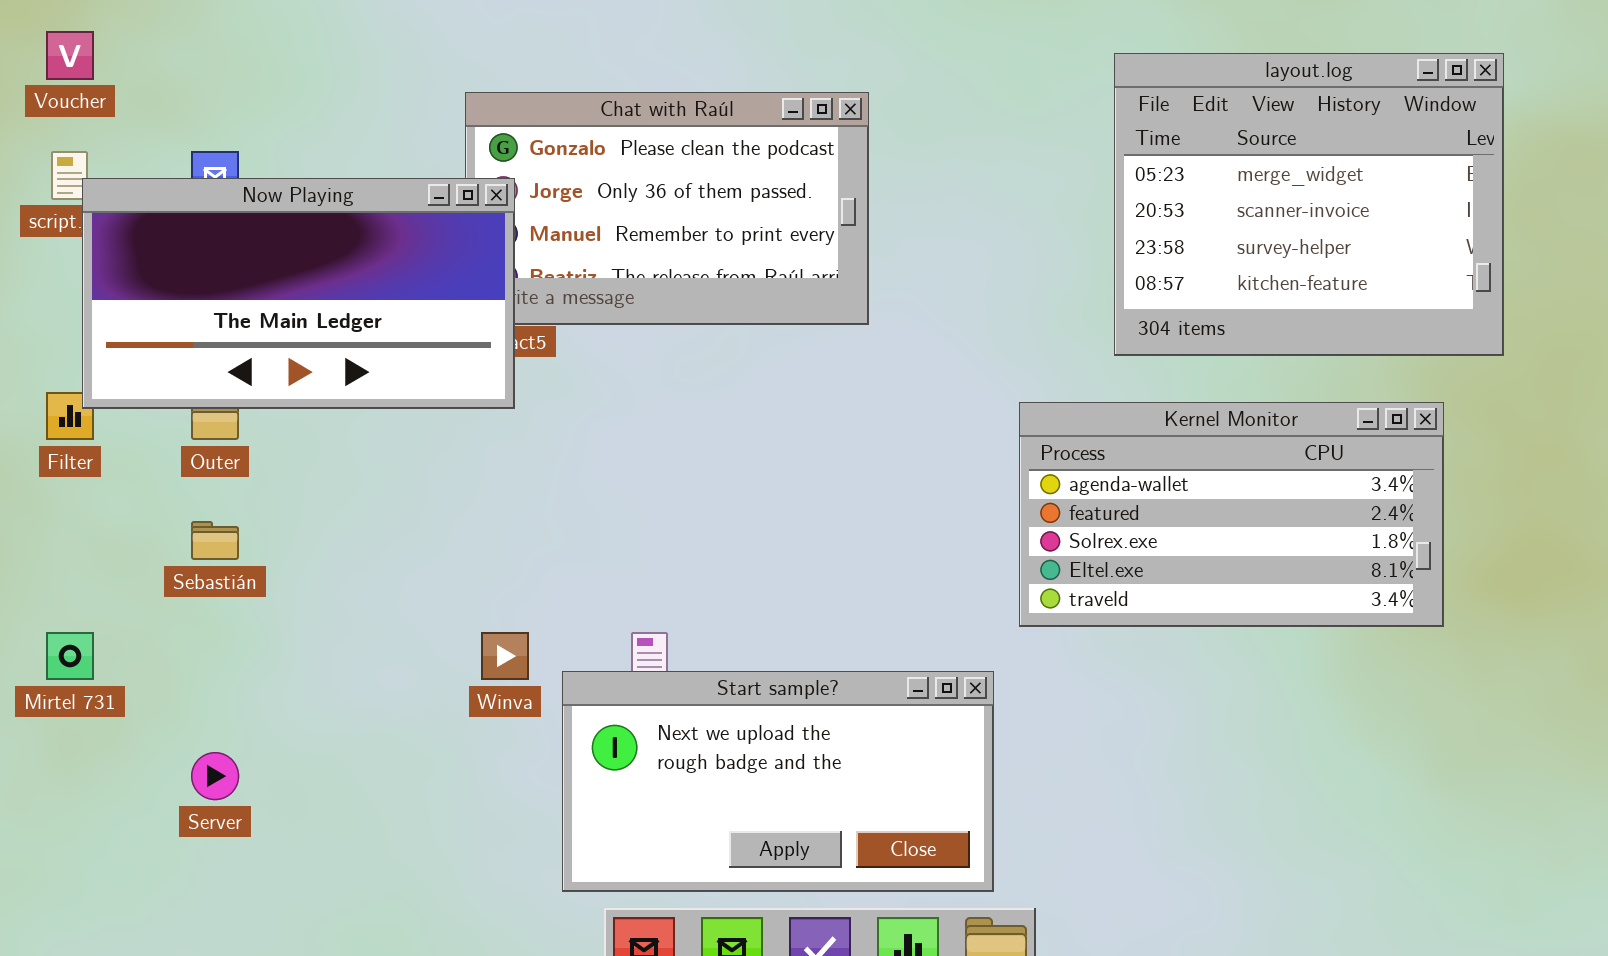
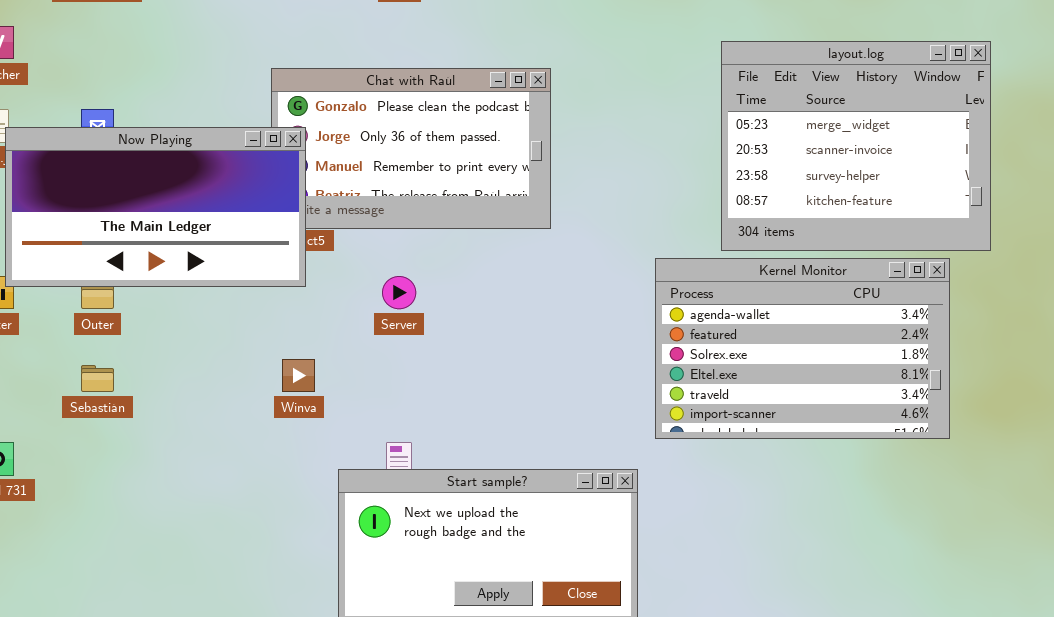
Kernel Monitor: [1019,402,1444,627] -> [655,258,950,439], resized
Winva: [481,632,529,680] -> [282,359,315,392], moved
Server: [191,752,239,800] -> [382,276,416,309], moved

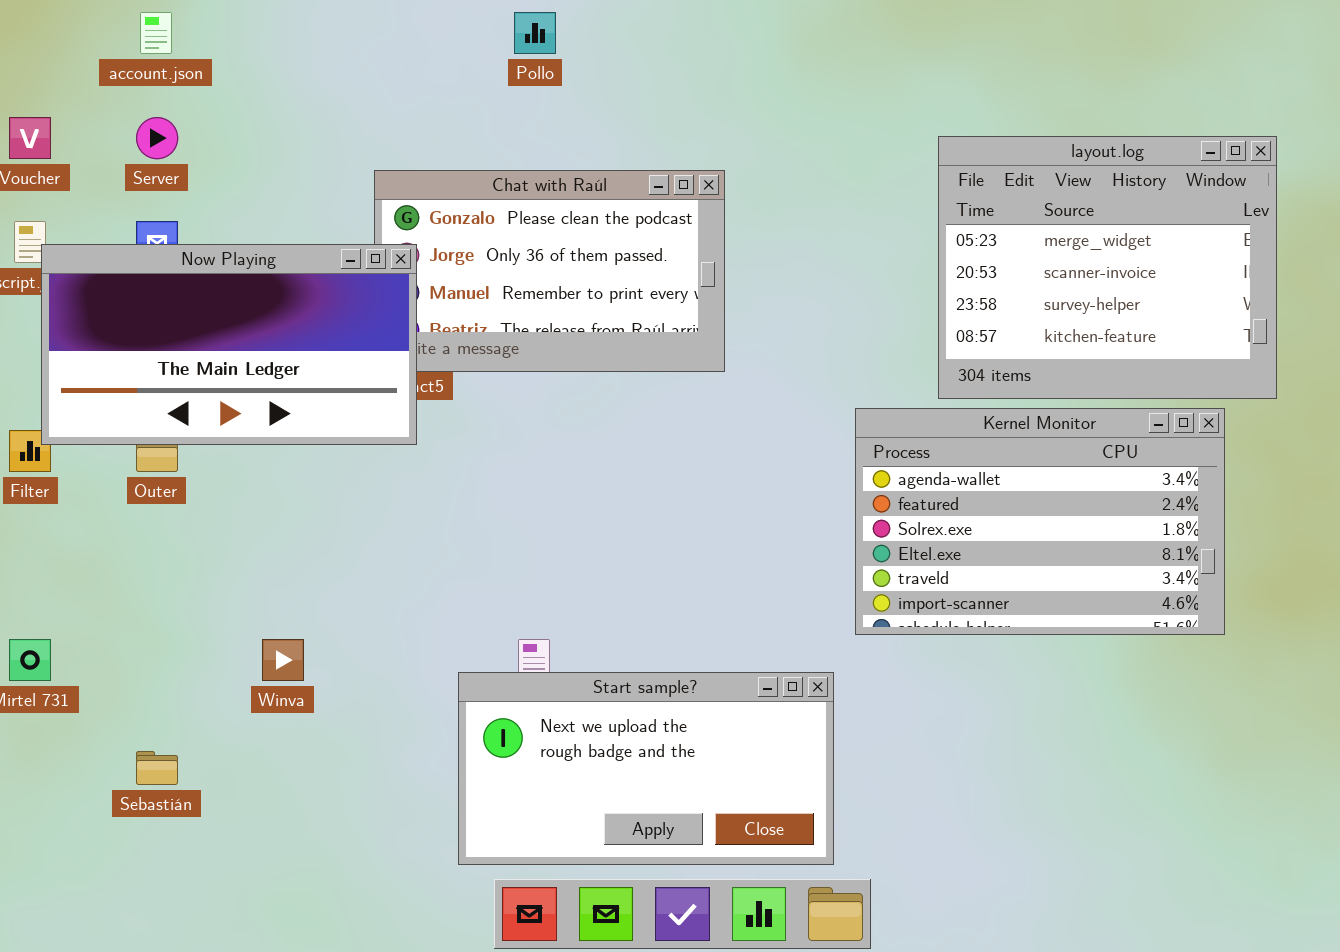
Server: [382,276,416,309] -> [136,117,178,159], moved
Winva: [282,359,315,392] -> [262,639,304,681], moved
Sebastián: [81,365,114,392] -> [136,751,178,785], moved

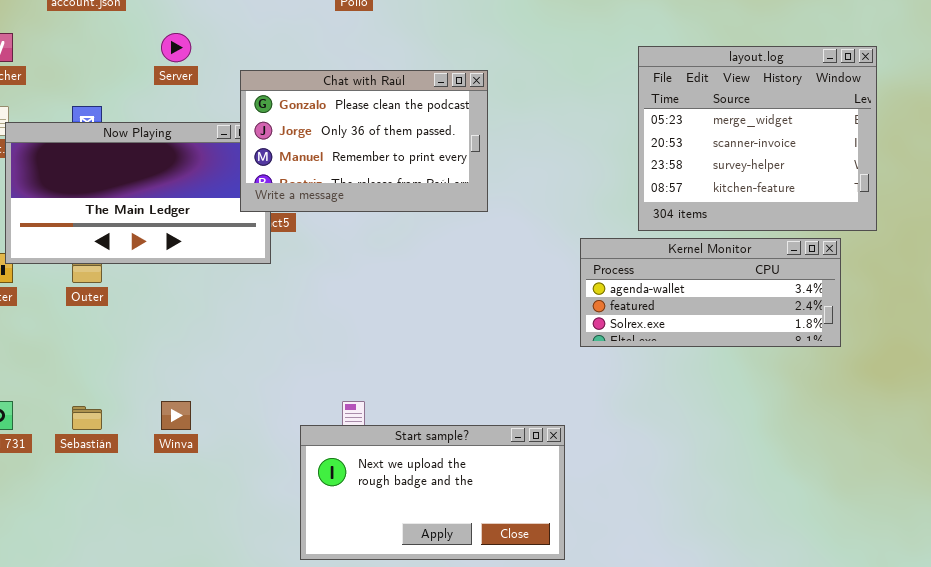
Server: [136,117,178,159] -> [161,33,191,62], moved
Chat with Raúl: [374,170,725,372] -> [240,70,488,212], raised
Kernel Monitor: [855,408,1225,635] -> [580,238,841,347], resized
Sebastián: [136,751,178,785] -> [72,406,102,430], moved

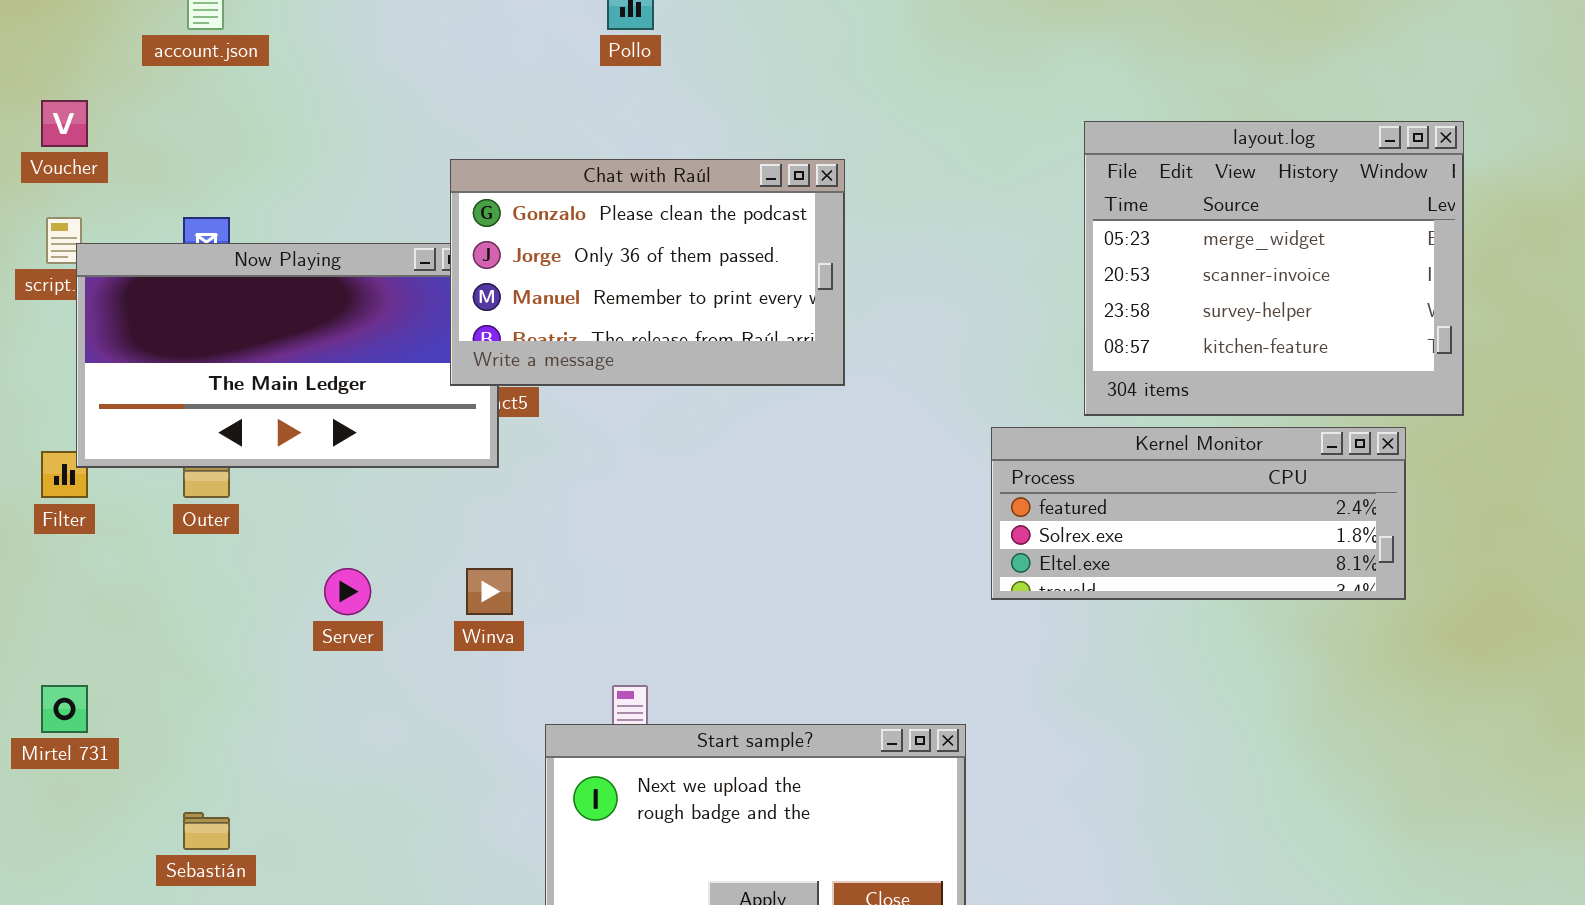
Server: [161,33,191,62] -> [324,568,371,615], moved
Kernel Monitor: [580,238,841,347] -> [991,427,1406,600], scrolled down 1 row
Winva: [161,401,191,430] -> [466,568,513,615], moved
Sebastián: [72,406,102,430] -> [183,812,230,850], moved

